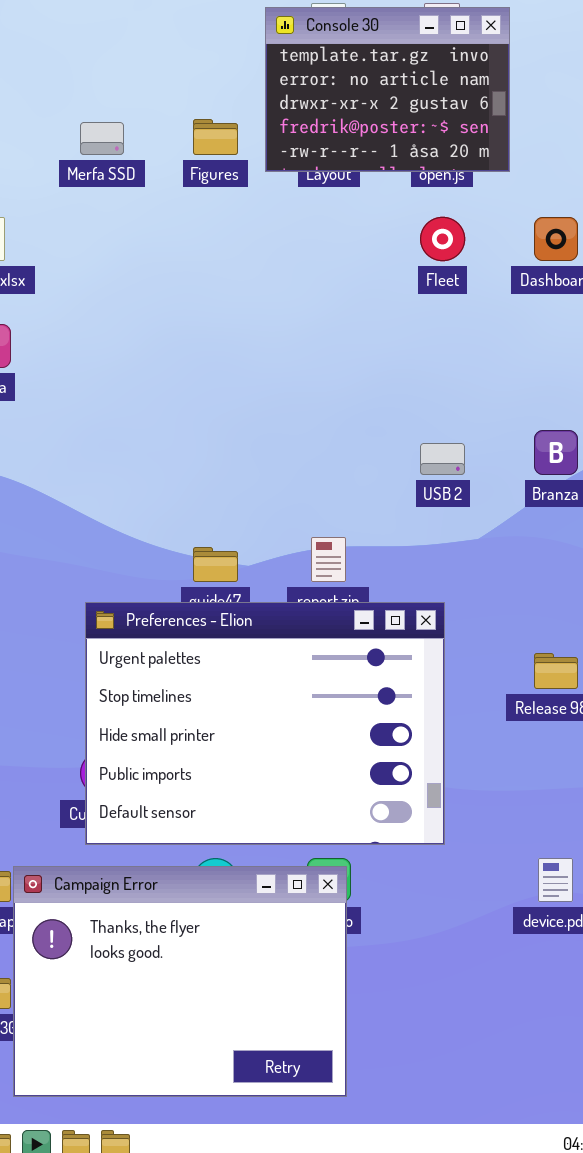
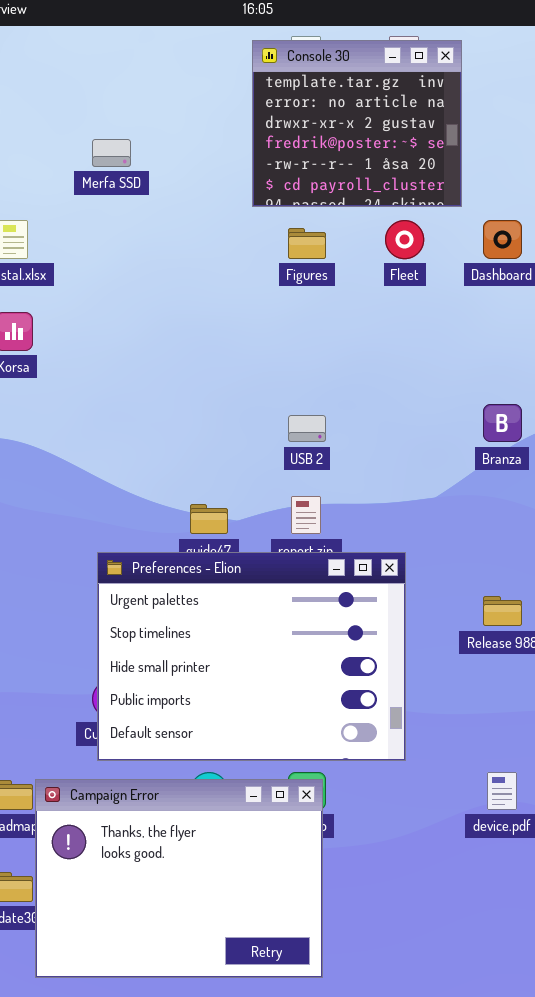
Console 30: [265,7,510,172] -> [252,40,462,207], resized
Figures: [193,119,238,155] -> [288,228,326,259], moved
USB 2: [420,443,465,475] -> [288,415,326,442], moved

